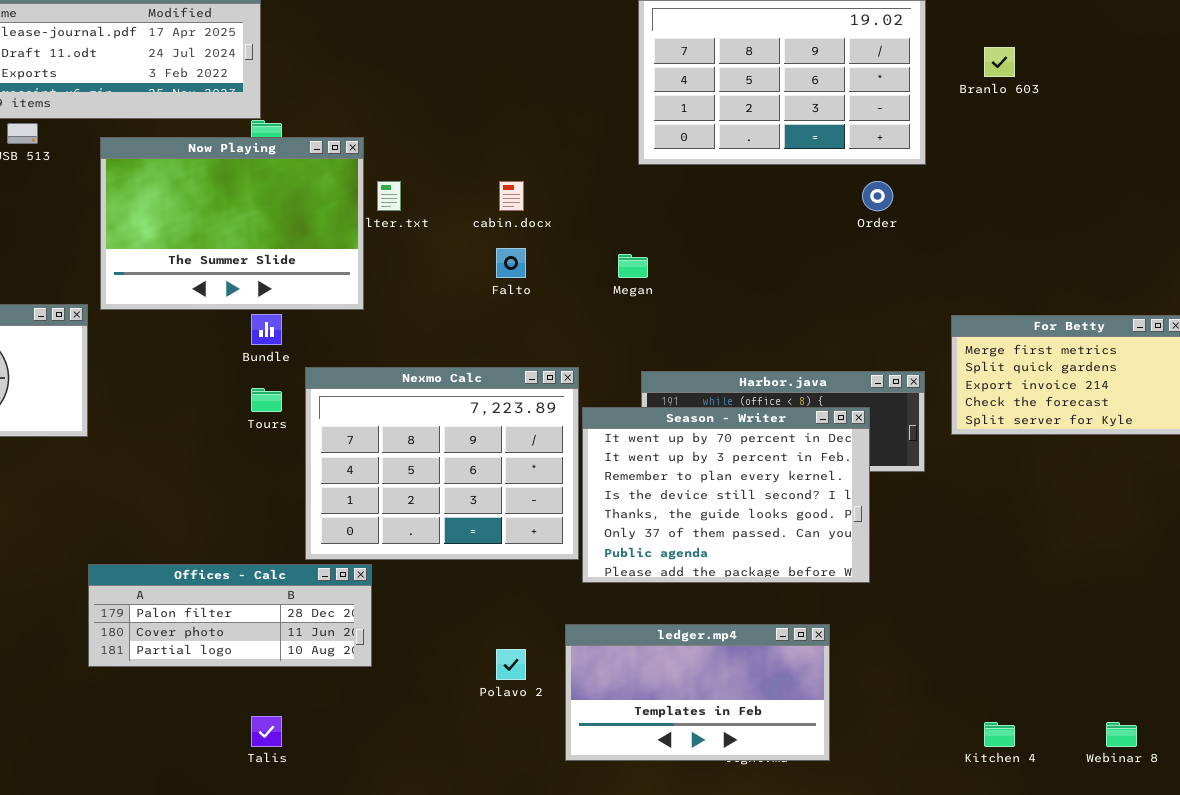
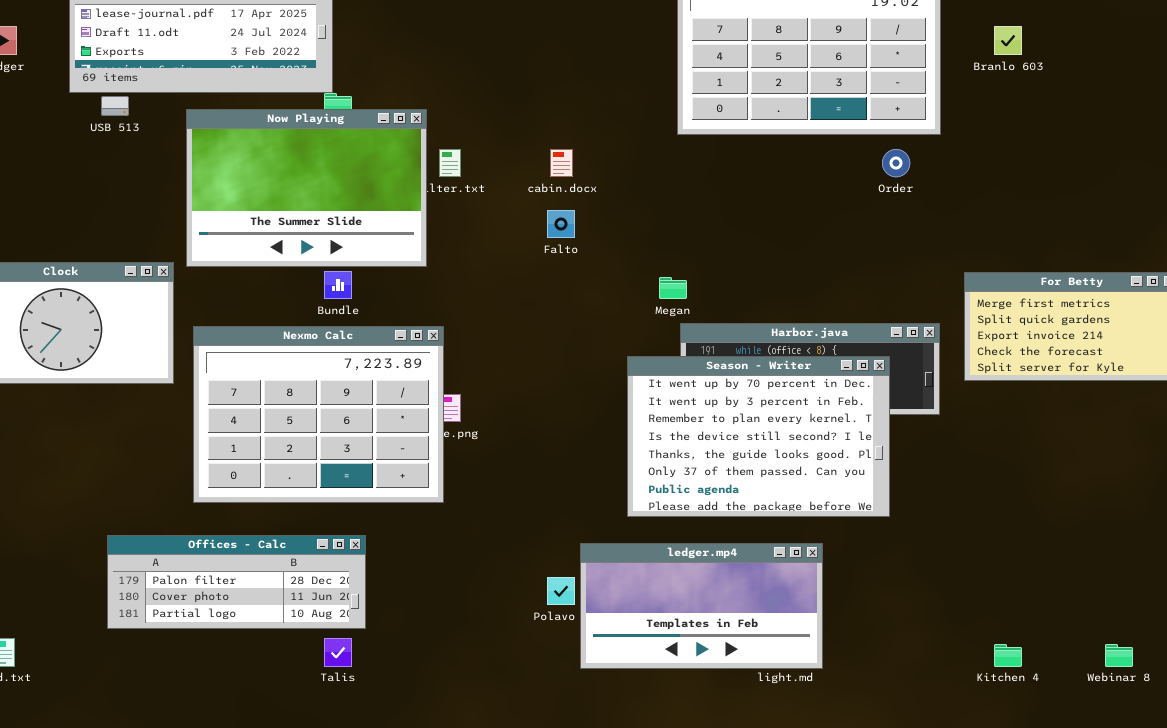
Megan: [618,254,648,278] -> [659,277,687,299], moved
Nexmo Calc: [305,367,579,560] -> [193,326,444,503], moved
Offices - Calc: [88,564,372,667] -> [107,535,366,629], moved
ledger.mp4: [565,624,830,761] -> [580,543,823,669], moved

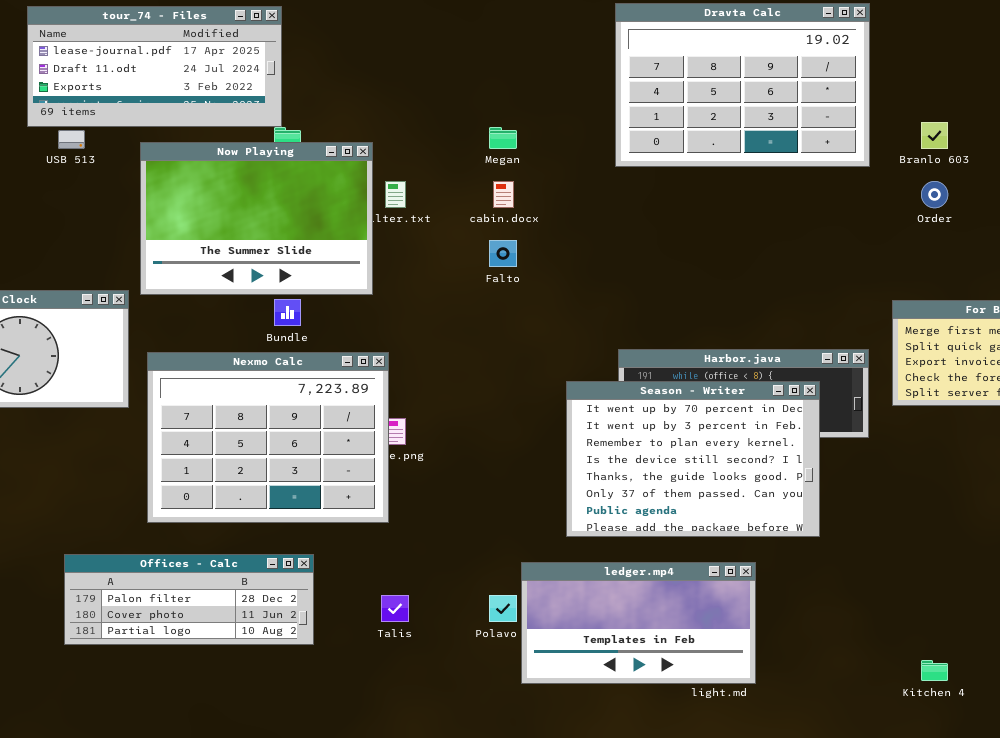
Branlo 603: [994,26,1022,55] -> [921,122,948,149], moved
Order: [882,149,910,177] -> [921,181,948,208], moved
Megan: [659,277,687,299] -> [489,127,517,149], moved
Talis: [324,638,352,667] -> [381,595,409,622], moved

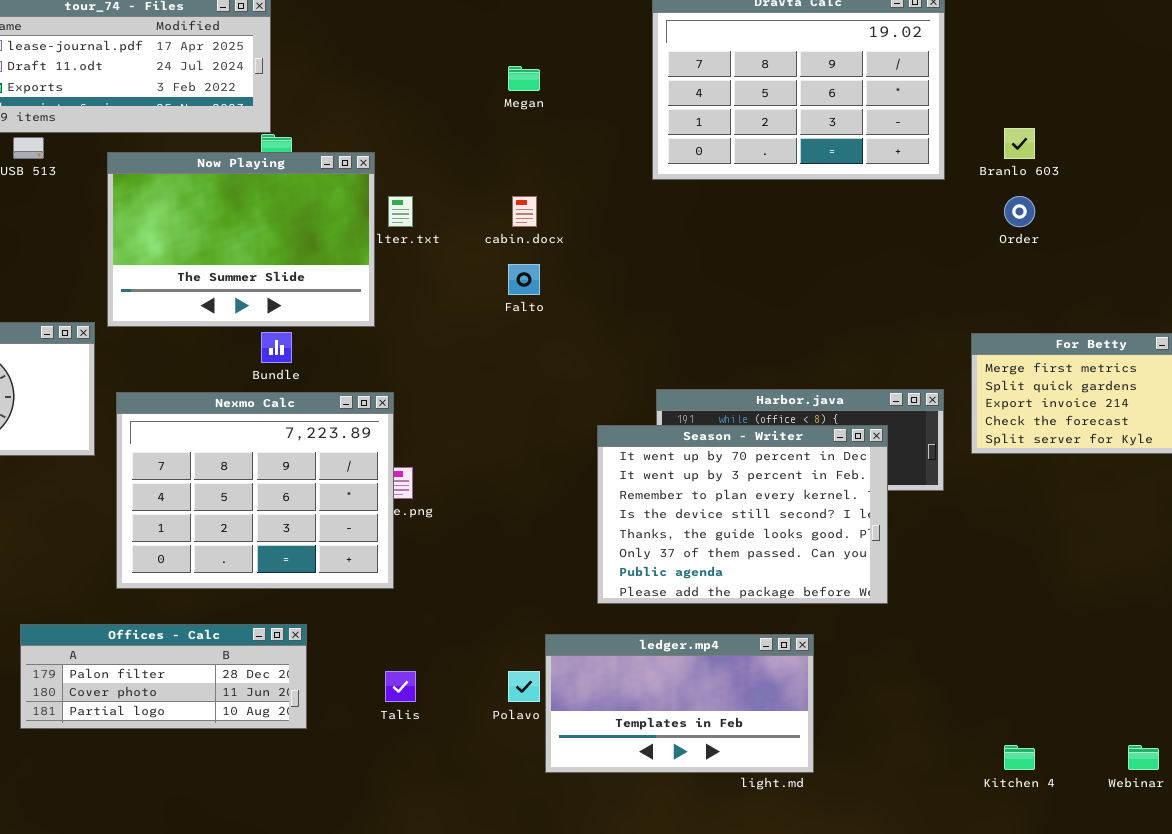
Megan: [489,127,517,149] -> [508,66,540,91], moved

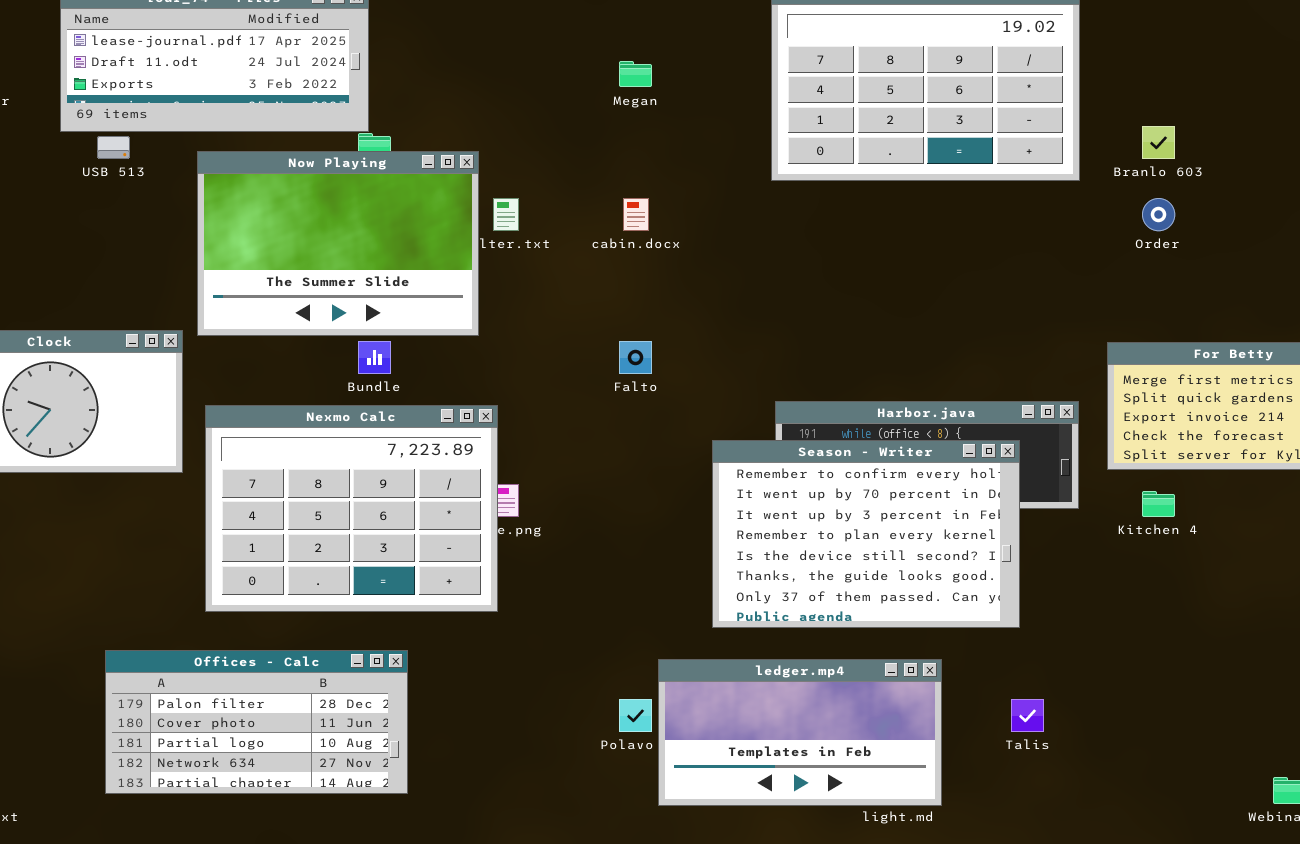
Falto: [508,264,540,295] -> [619,341,652,374], moved
Season - Writer: [597,425,888,604] -> [712,440,1020,628], scrolled up 1 row
Offices - Calc: [20,624,307,729] -> [105,650,408,794], resized
Talis: [385,671,416,702] -> [1011,699,1044,732], moved
Kitchen 4: [1004,745,1035,770] -> [1142,491,1175,517], moved

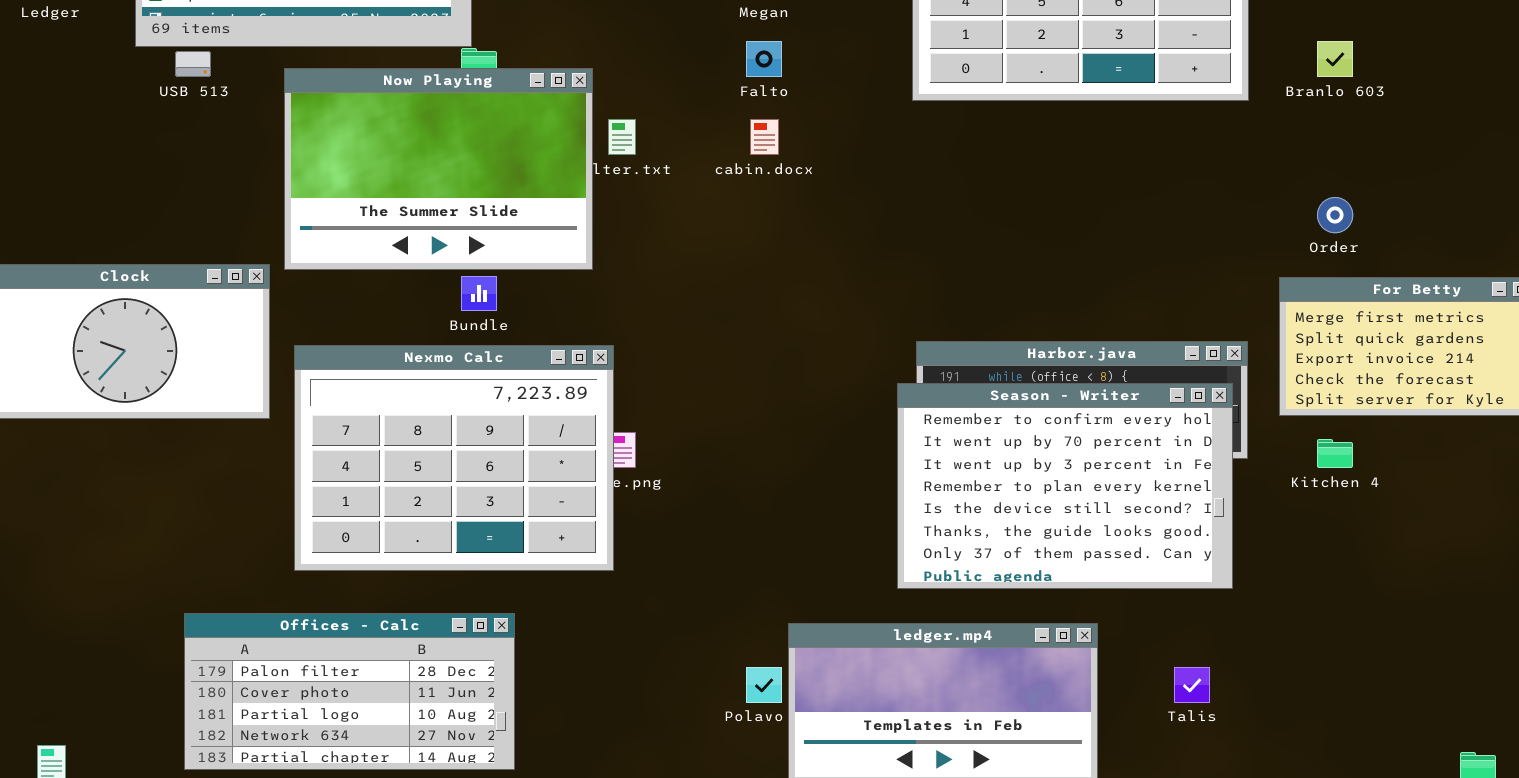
Order: [1142,198,1175,231] -> [1317,197,1353,233], moved
Falto: [619,341,652,374] -> [746,41,782,77], moved
Season - Writer: [712,440,1020,628] -> [897,383,1233,589], moved

